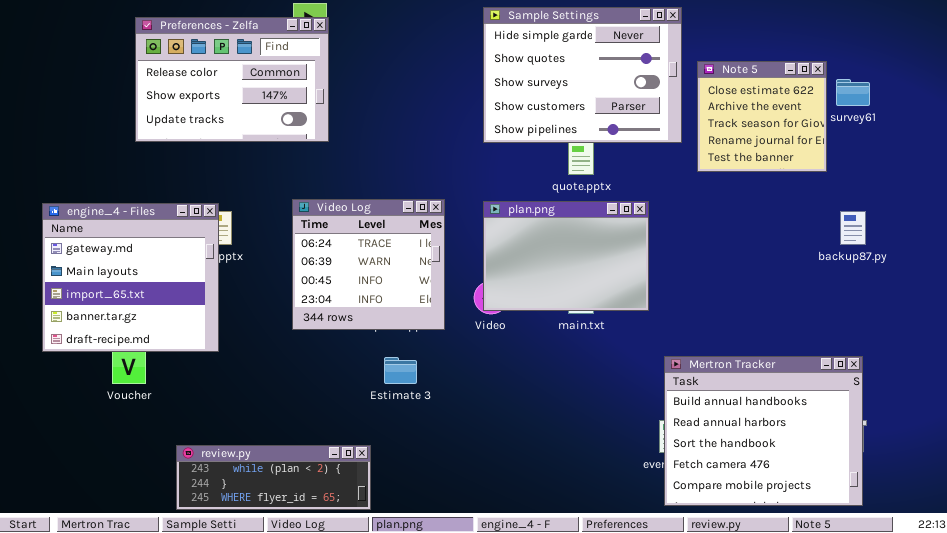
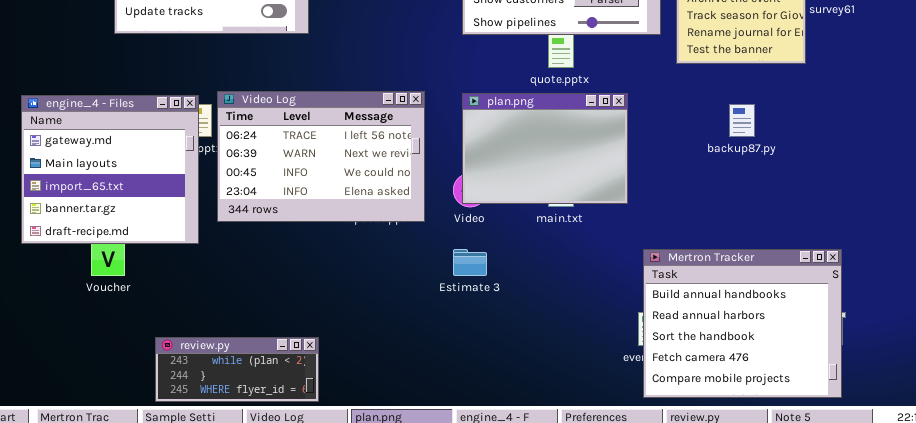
Video Log: [292,199,445,330] -> [217,91,425,222], resized
backup87.py: [840,211,866,245] -> [729,104,755,137], moved
Estimate 3: [384,357,417,384] -> [453,249,487,276], moved
review.py: [176,445,371,510] -> [155,337,319,402], resized

